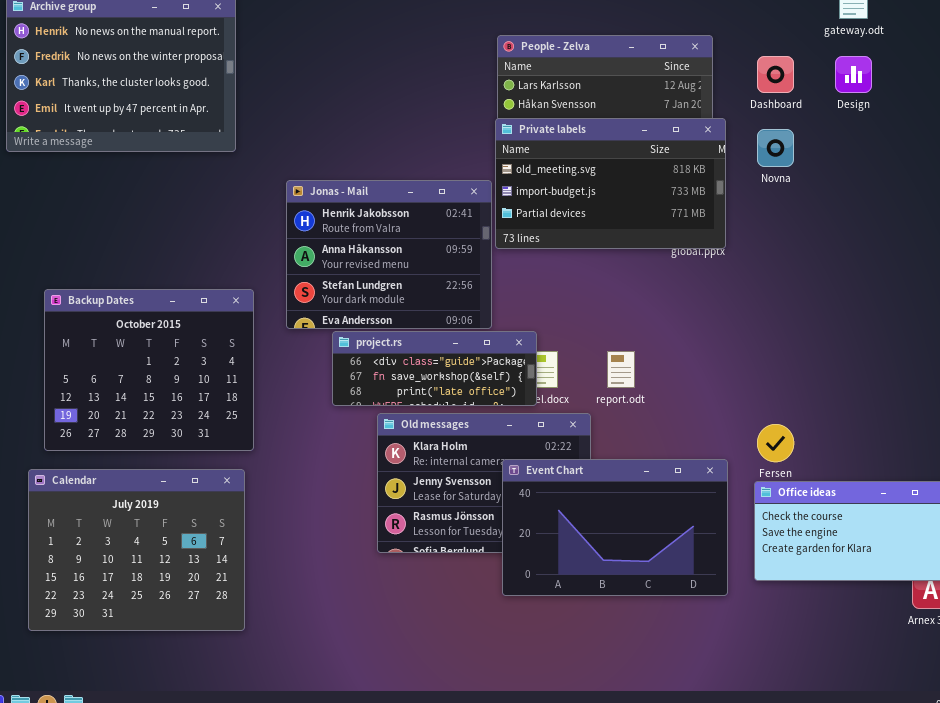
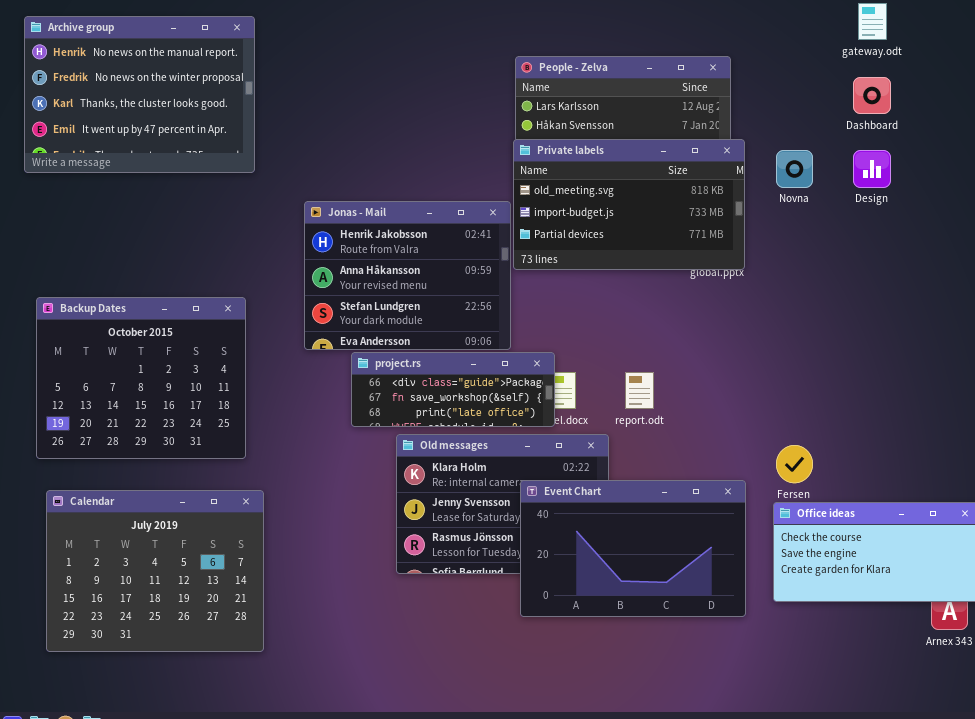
Dashboard: [757,56,794,93] -> [853,77,891,114], moved
Design: [835,56,872,93] -> [853,150,891,188], moved
Backup Dates: [44,289,254,451] -> [36,297,246,459], moved

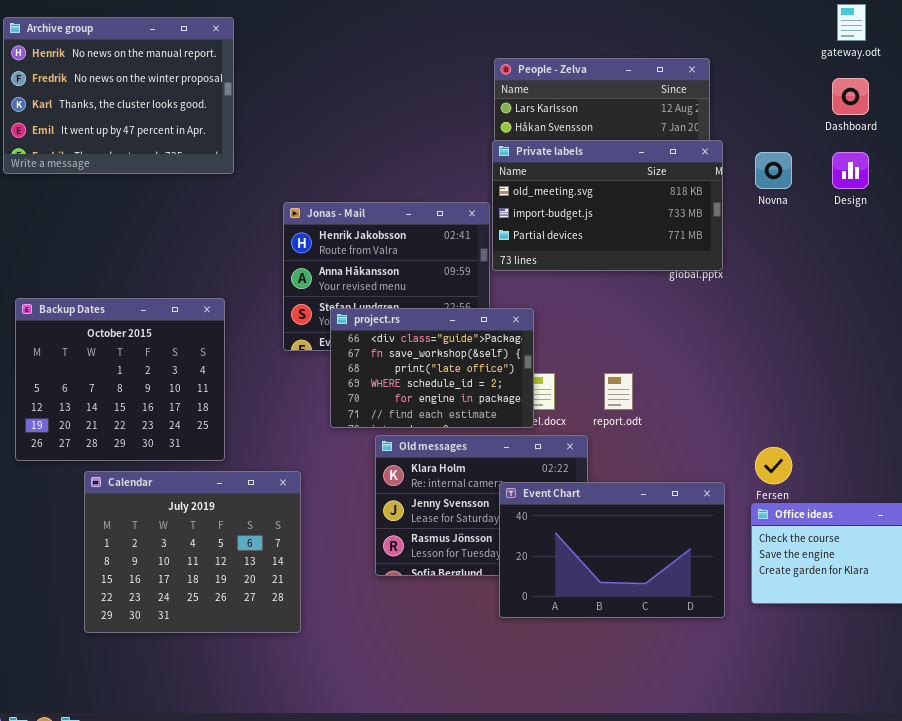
project.rs: [351,352,555,427] -> [330,308,534,428], resized
Calendar: [46,490,264,652] -> [84,471,301,633], moved

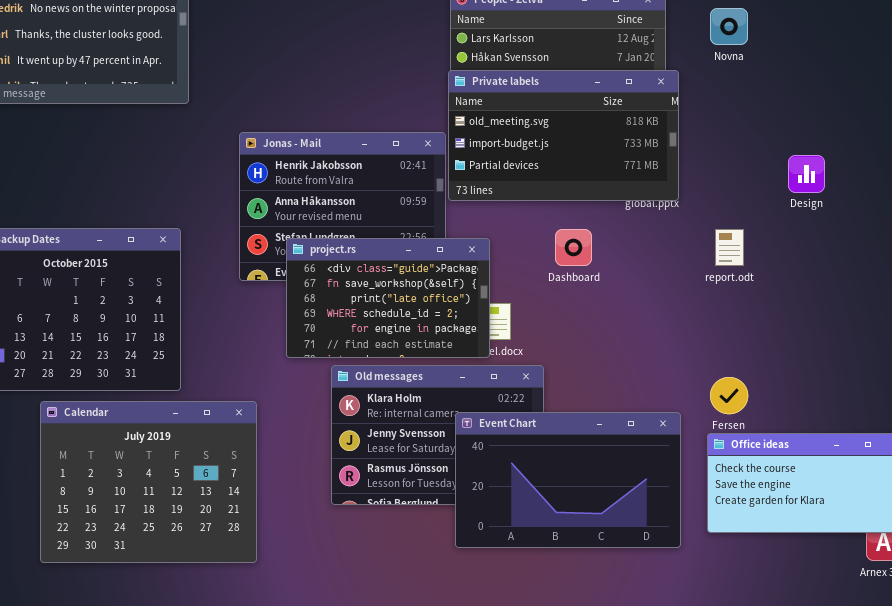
Dashboard: [832,78,869,115] -> [555,229,592,266], moved
Novna: [755,152,792,189] -> [710,8,748,45], moved
Design: [832,152,869,189] -> [788,155,825,193], moved
report.odt: [604,373,633,410] -> [715,229,744,266], moved

